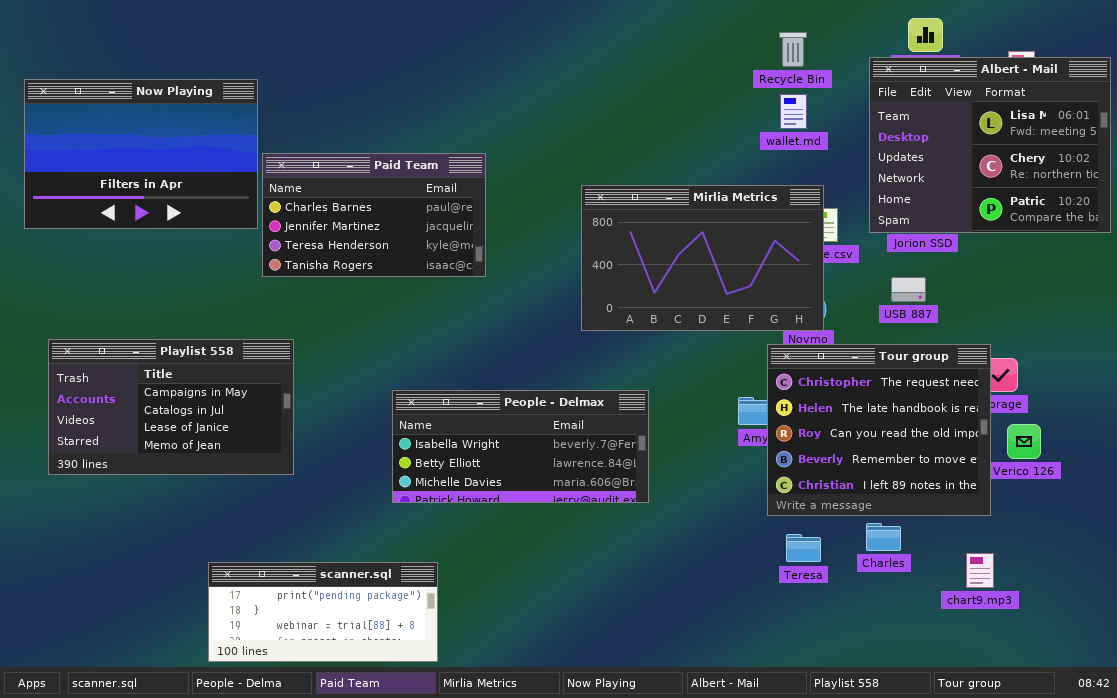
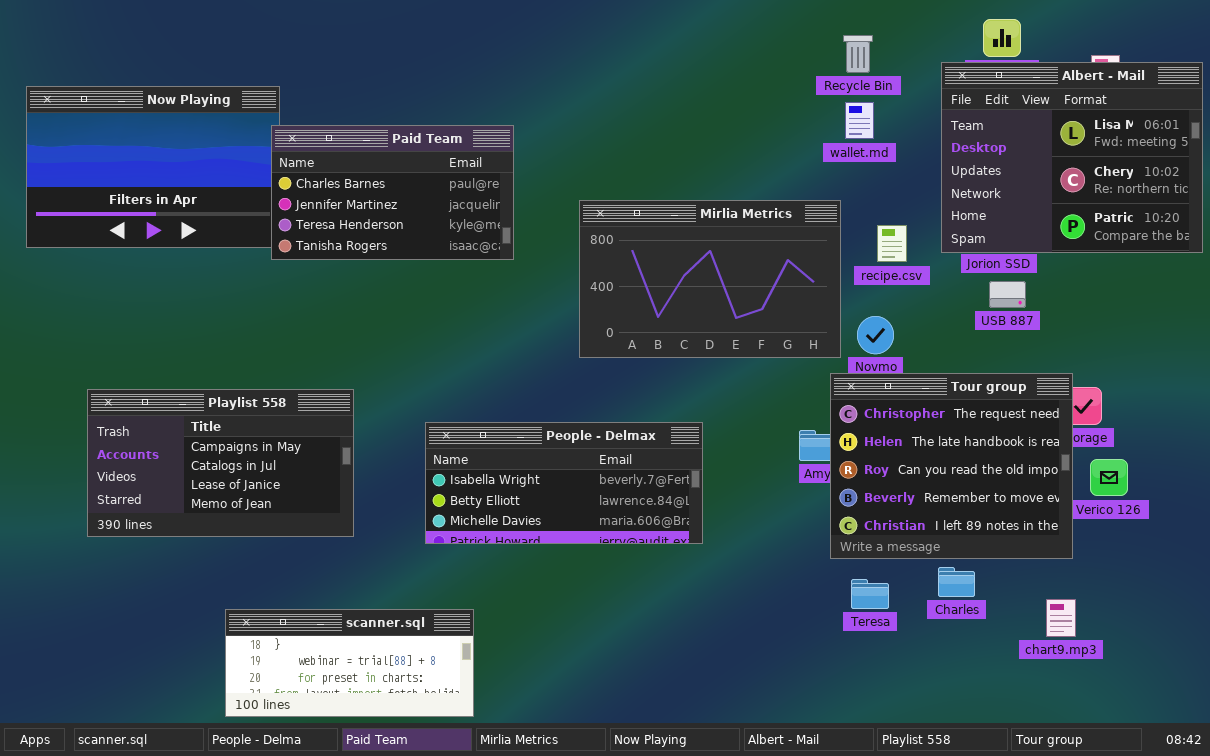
Paid Team: [262,153,486,277] -> [271,125,514,260], moved
Mirlia Metrics: [581,185,824,331] -> [579,200,841,358], moved
USB 887: [891,277,926,302] -> [989,281,1026,308], moved
Playlist 558: [48,339,294,475] -> [87,389,354,537], moved
scanner.sql: [208,562,438,662] -> [225,609,474,717], scrolled down 1 row

